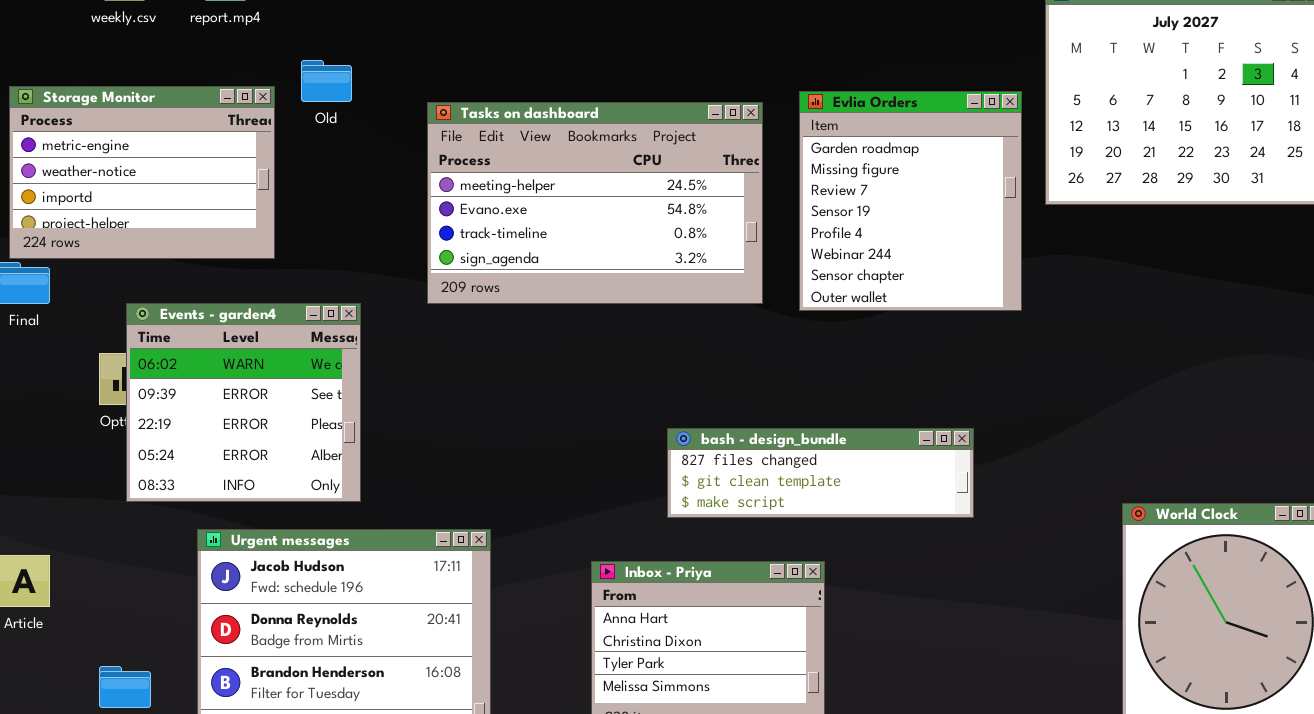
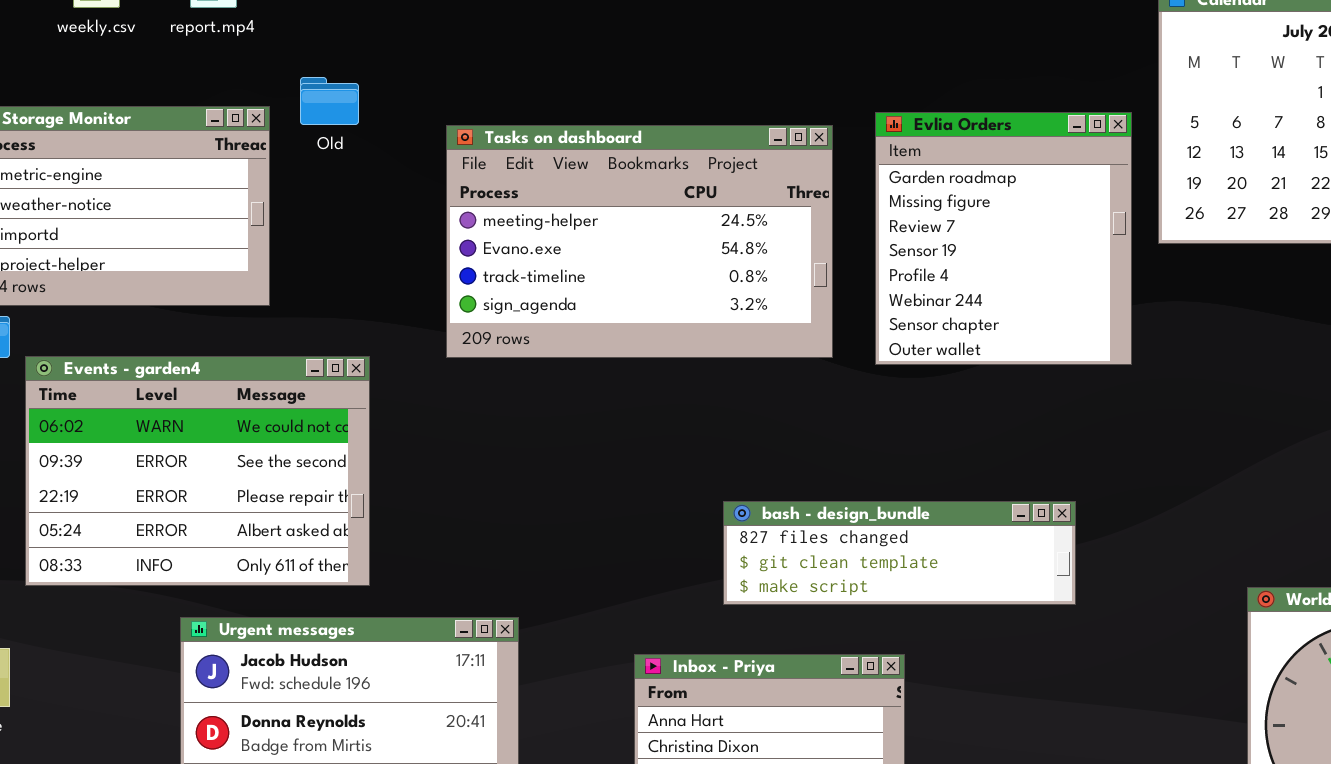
Events - garden4: [126,303,361,502] -> [25,356,370,586], resized

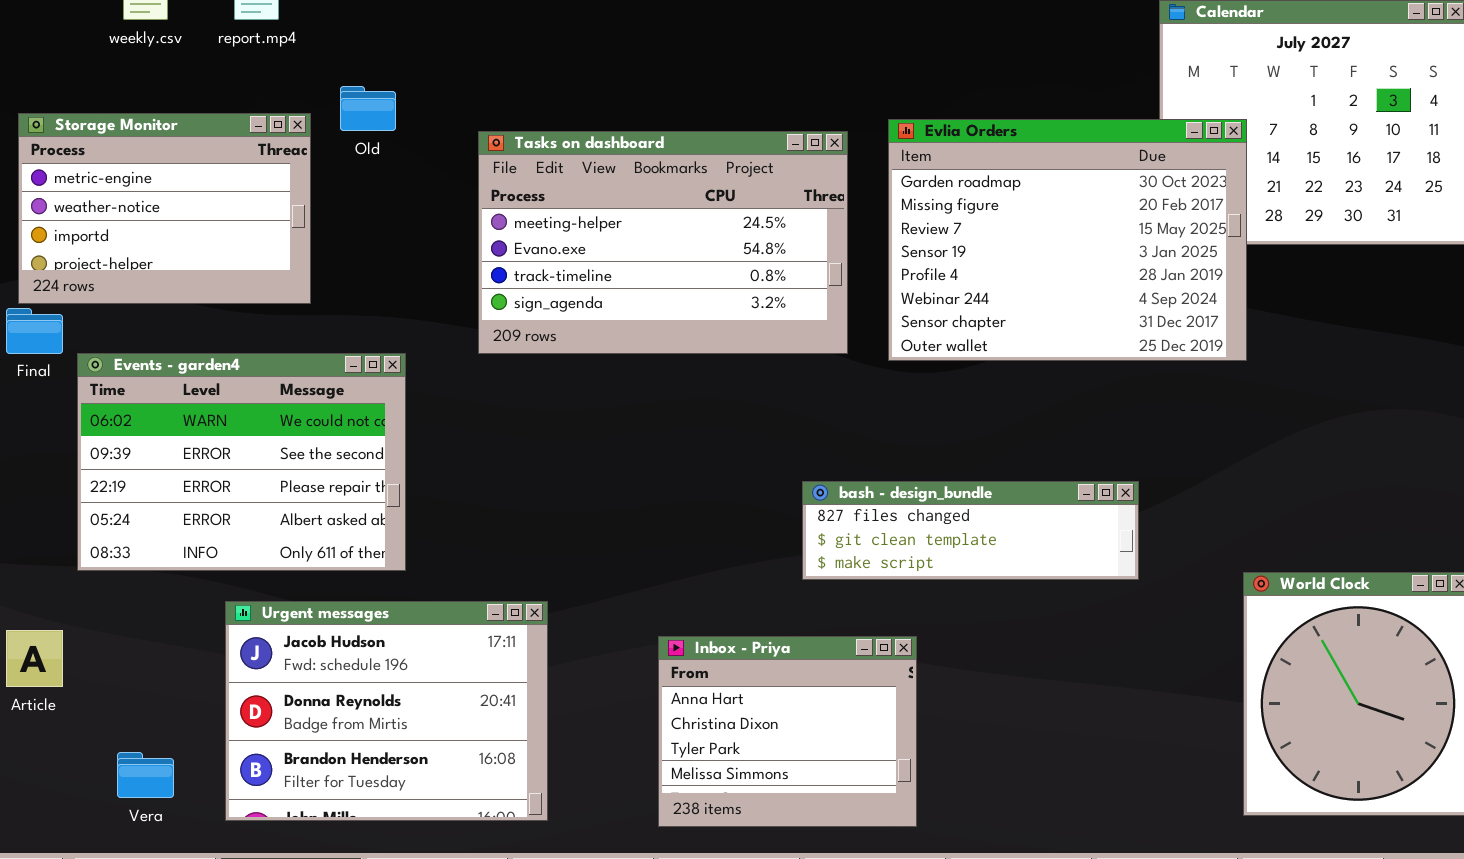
Evlia Orders: [875,112,1132,365] -> [888,119,1247,361], resized
bash - design_bundle: [723,501,1076,605] -> [802,481,1139,580], moved

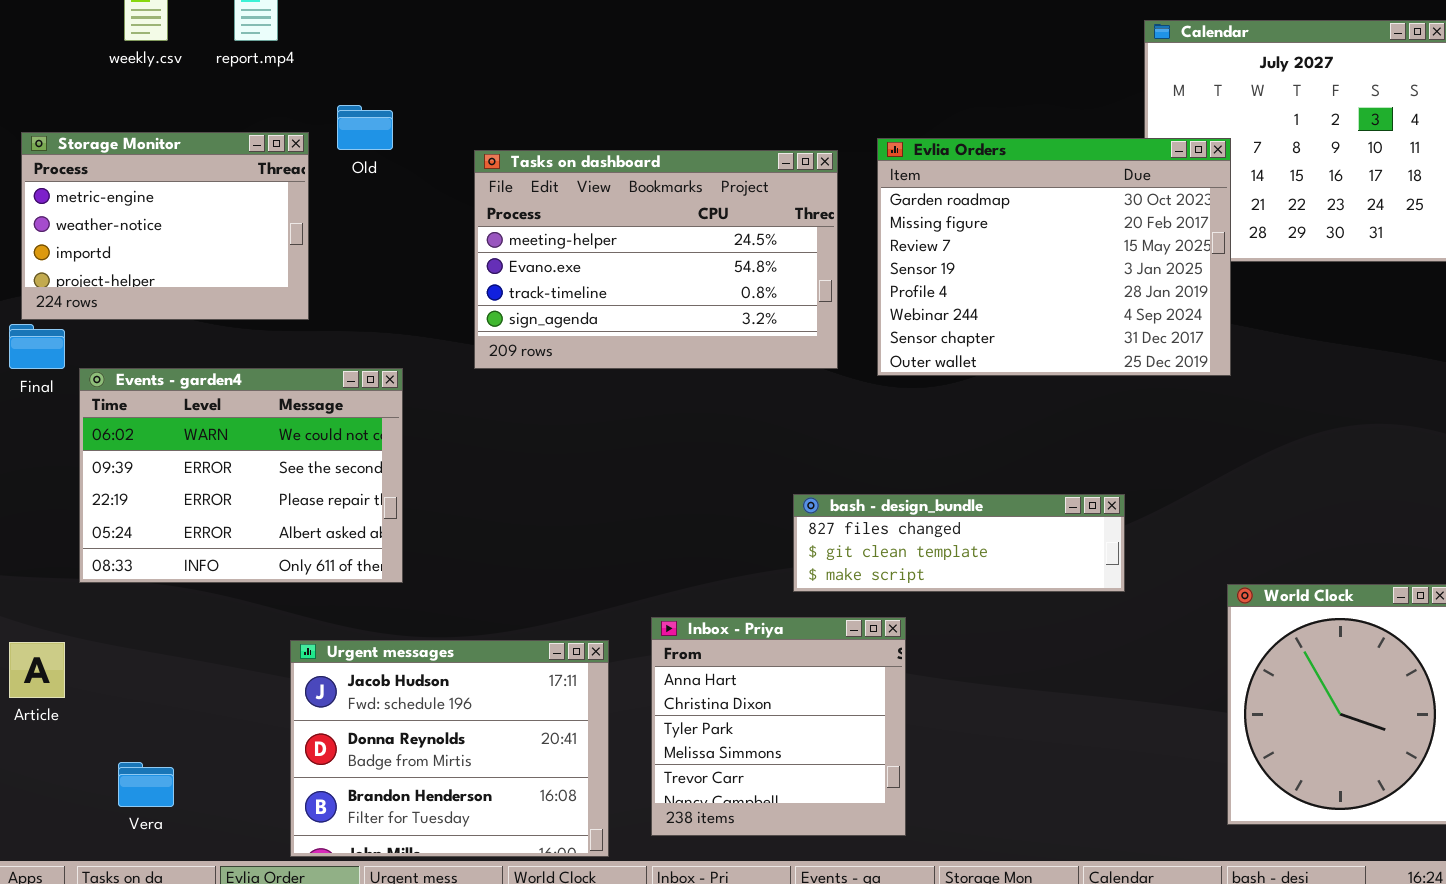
Urgent messages: [225,601,548,821] -> [290,640,609,857], moved
Inbox - Priya: [658,636,917,827] -> [651,617,906,836], resized

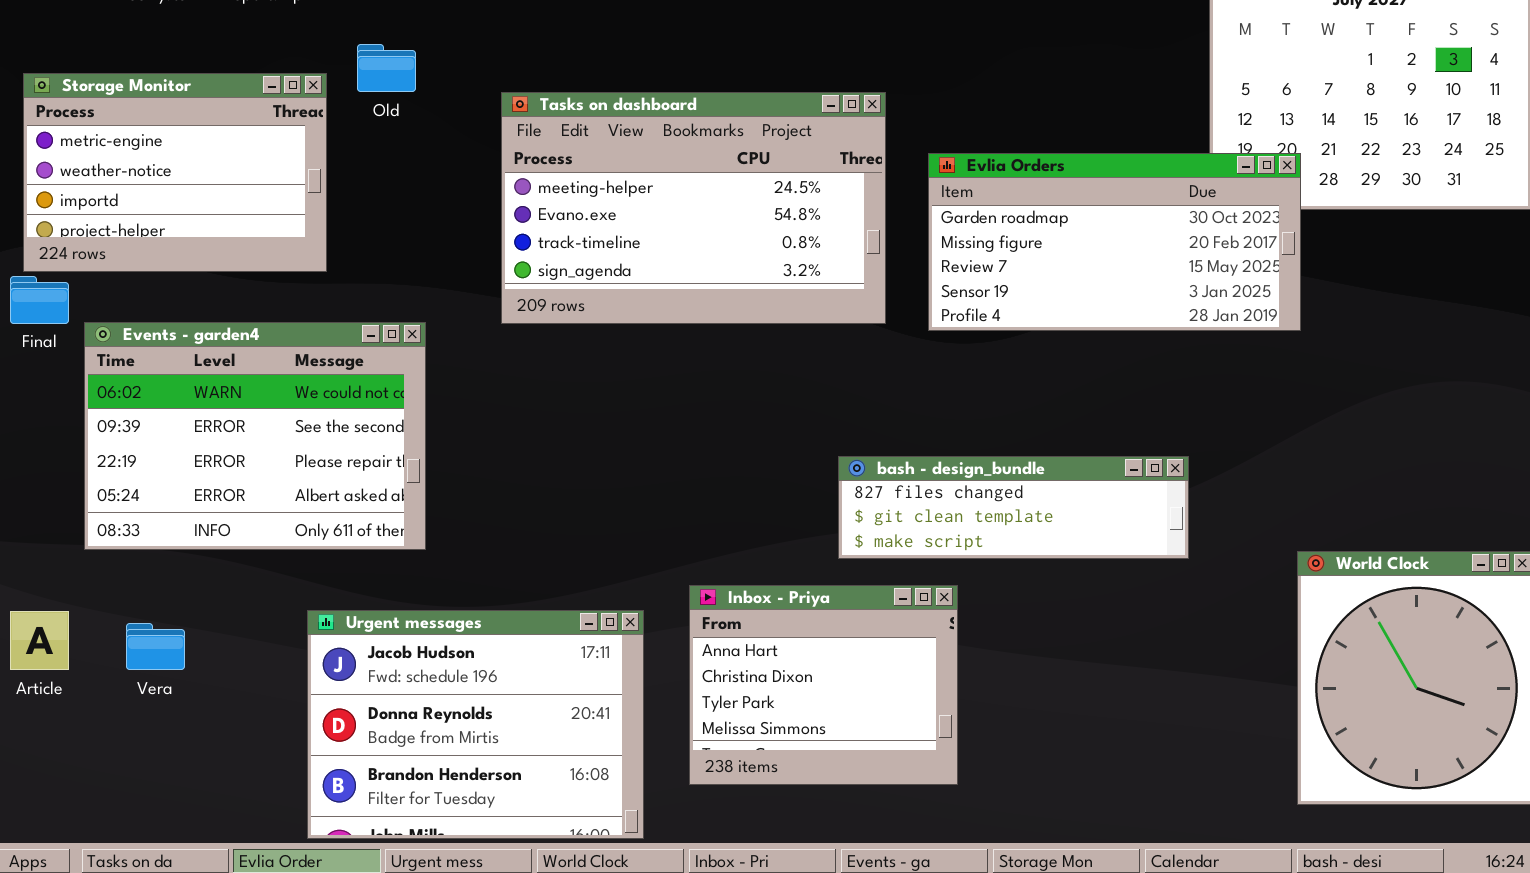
Evlia Orders: [877,138,1231,376] -> [928,153,1301,331], resized
Inbox - Priya: [651,617,906,836] -> [689,585,958,785], resized
Vera: [118,762,174,807] -> [126,623,185,670], moved

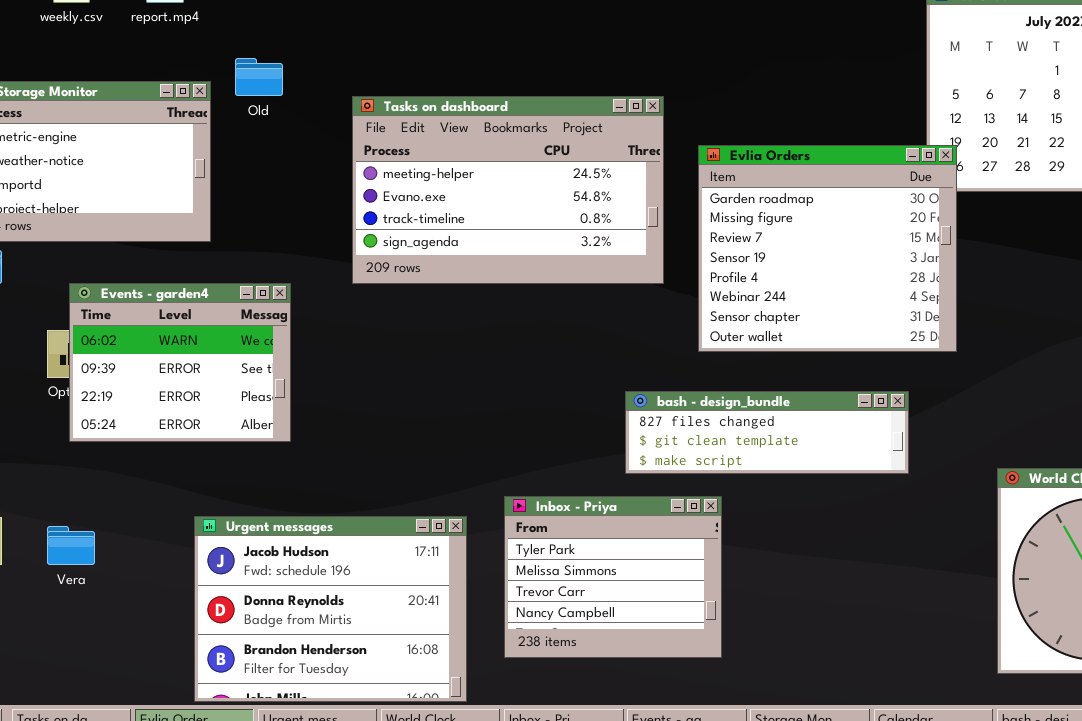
Evlia Orders: [928,153,1301,331] -> [698,145,957,352], resized
Events - garden4: [84,322,426,550] -> [69,283,291,442], resized
Inbox - Priya: [689,585,958,785] -> [504,496,722,658], scrolled down 2 rows

